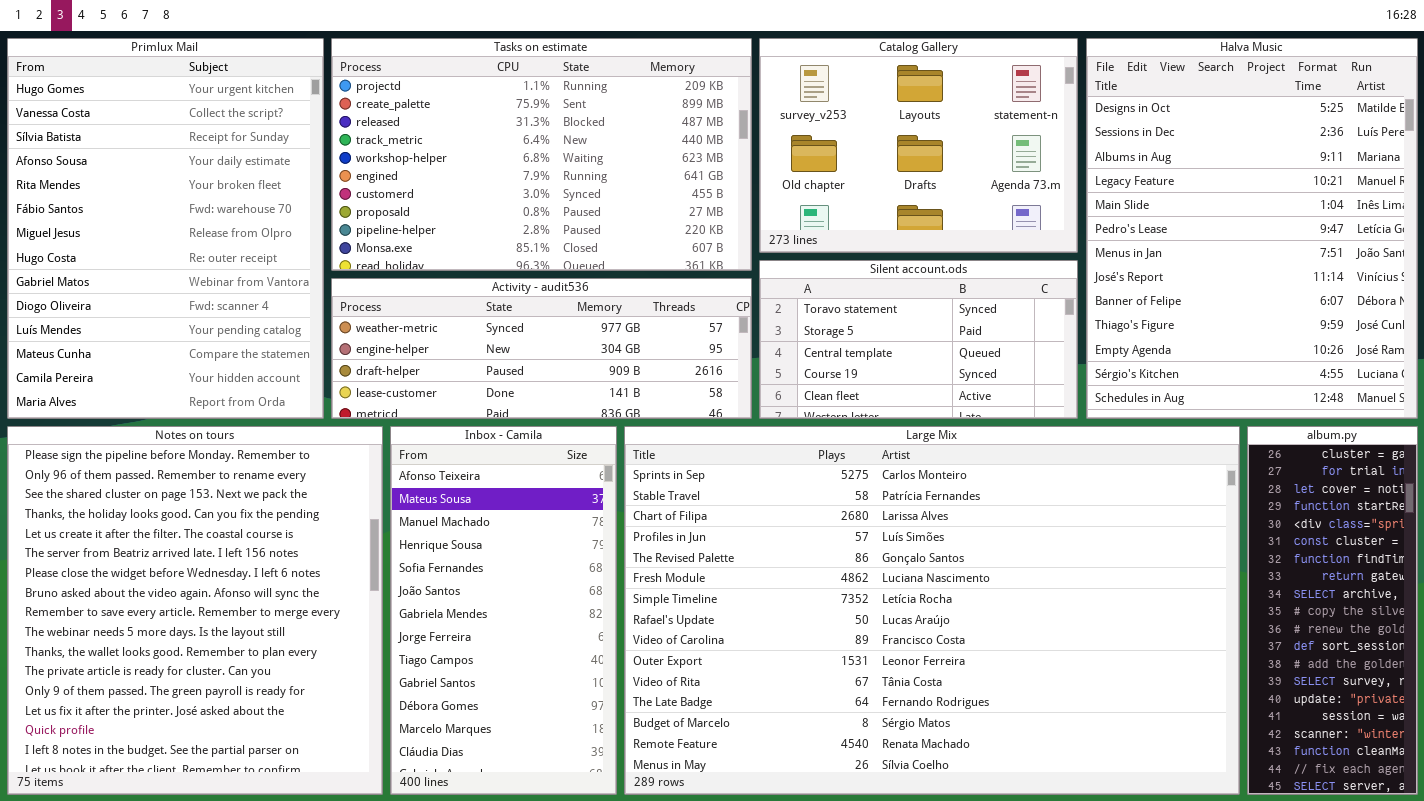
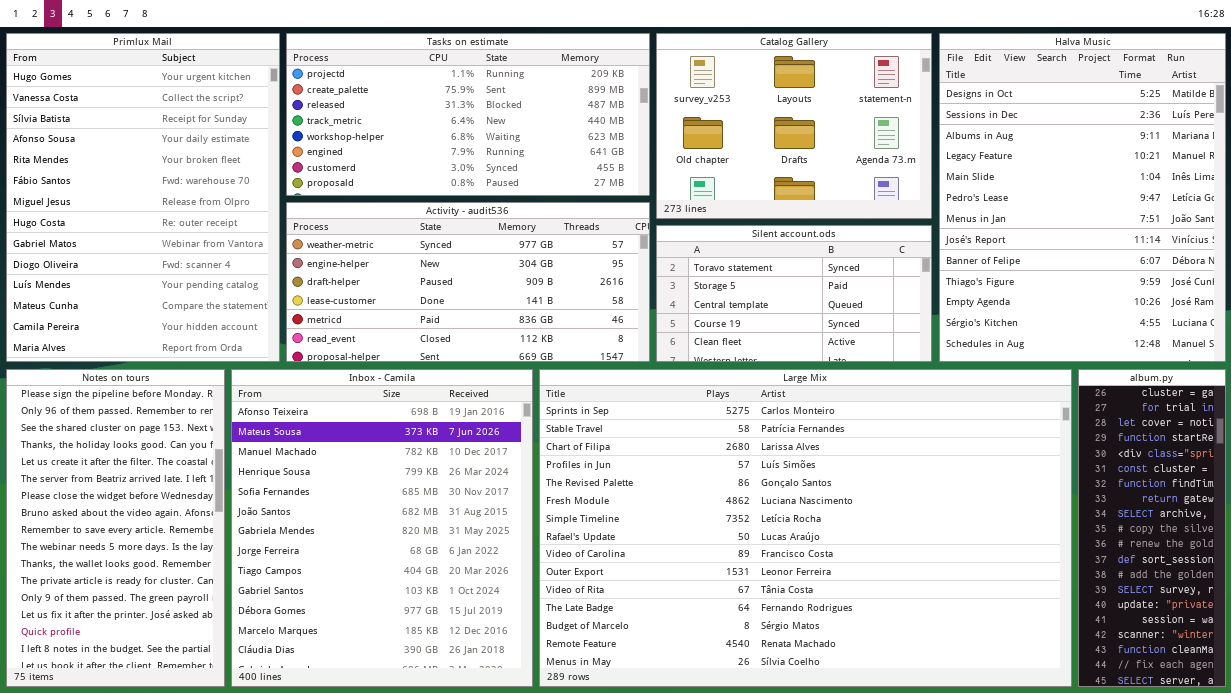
Tasks on estimate: [331,38,752,271] -> [286,33,650,196], resized
Activity - audit536: [331,278,752,419] -> [286,202,650,362], resized
Notes on tours: [7,426,383,795] -> [6,369,225,687], resized
Inbox - Camila: [390,426,617,795] -> [231,369,533,687], resized

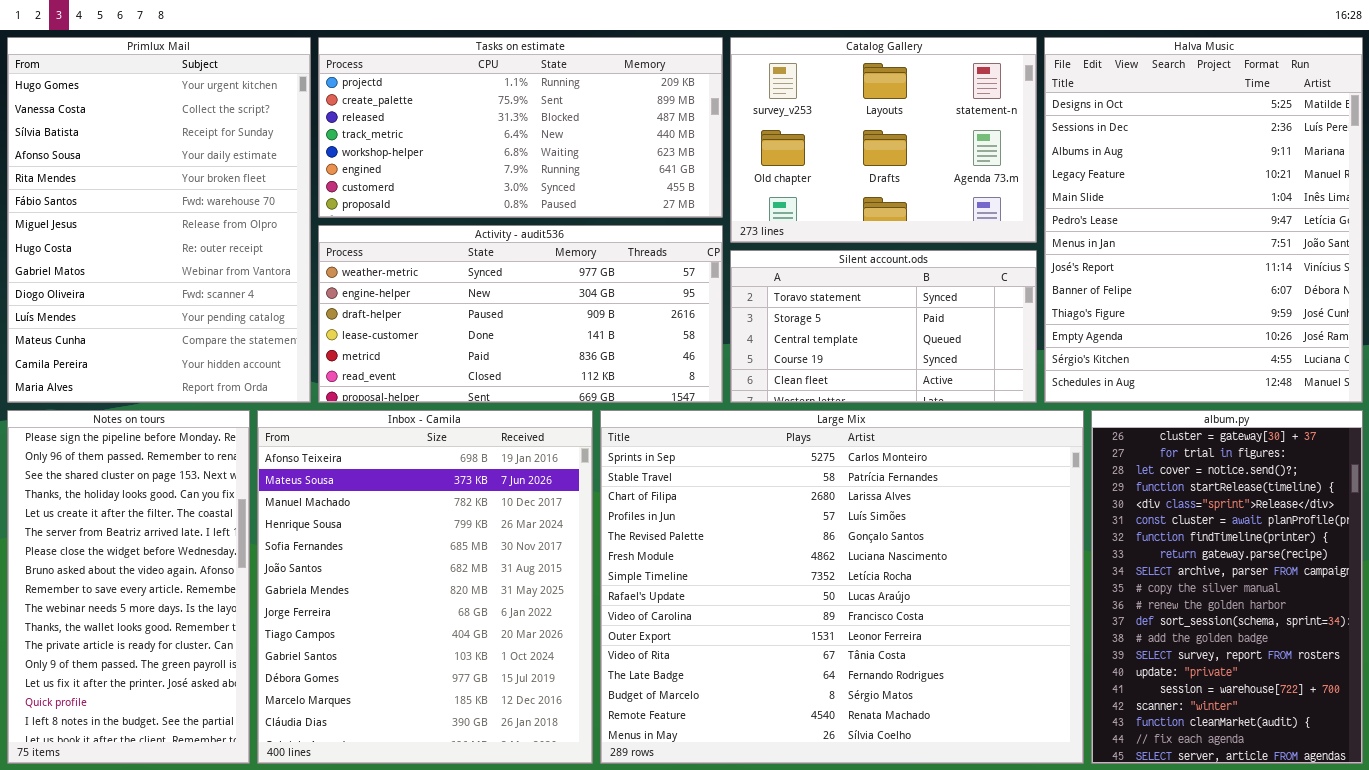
Large Mix: [539,369,1072,687] -> [600,410,1084,764], resized
album.py: [1078,369,1226,687] -> [1091,410,1363,764], resized

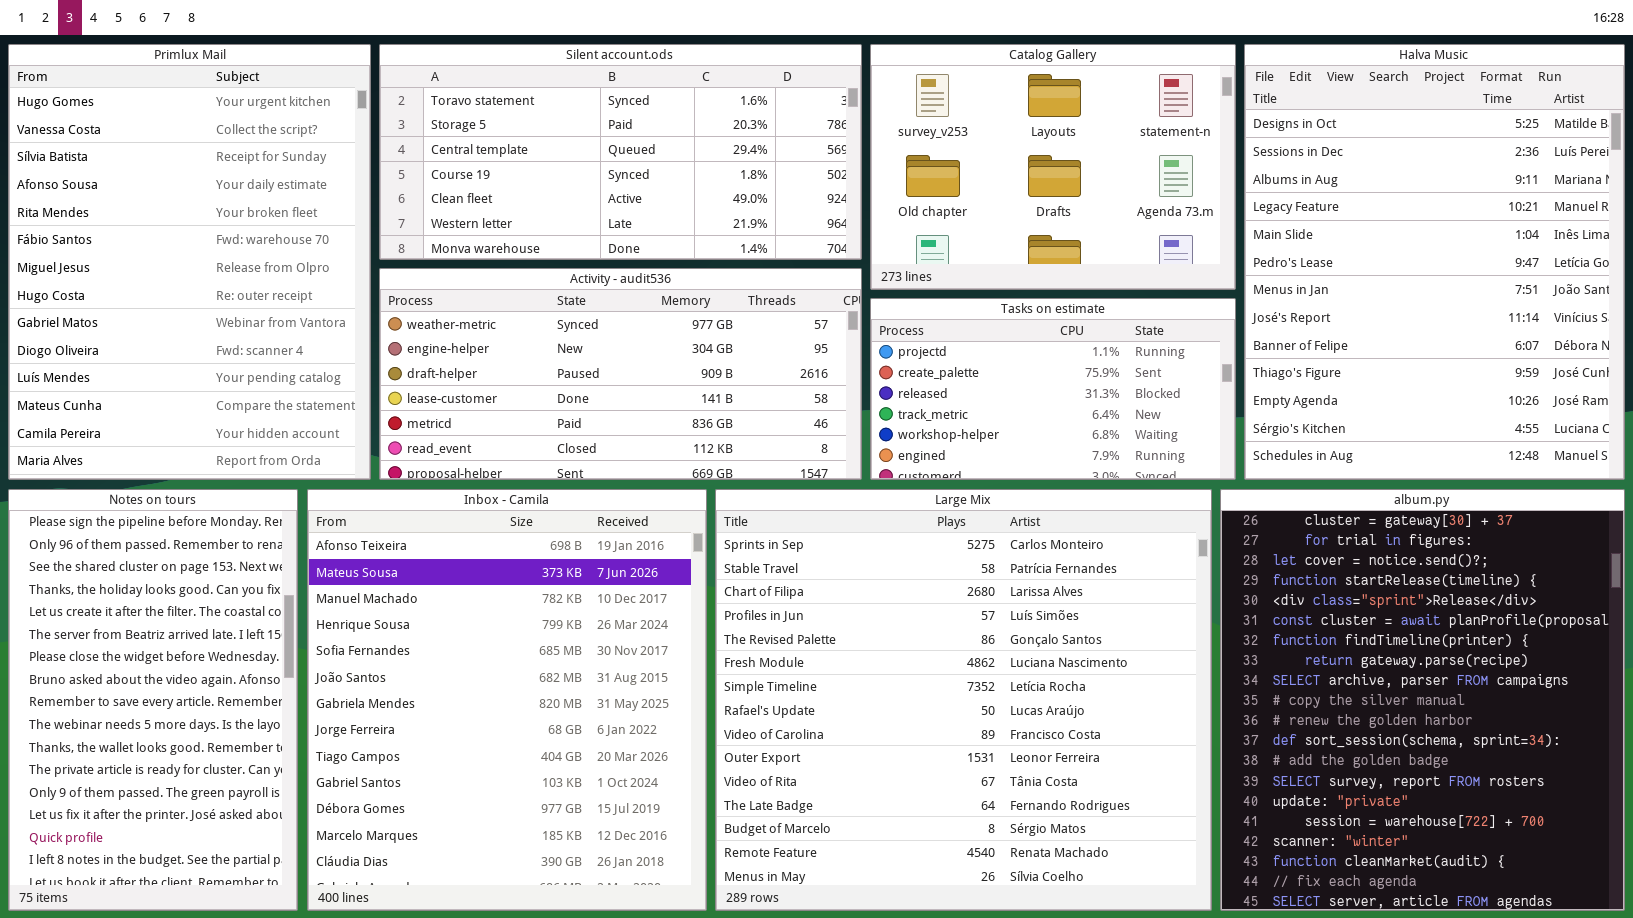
Tasks on estimate: [318,37,723,218] -> [870,298,1236,480], moved, resized
Silent account.ods: [730,250,1037,403] -> [379,44,862,260], moved, resized
Large Mix: [600,410,1084,764] -> [715,489,1212,911], resized
album.py: [1091,410,1363,764] -> [1220,489,1625,911], resized

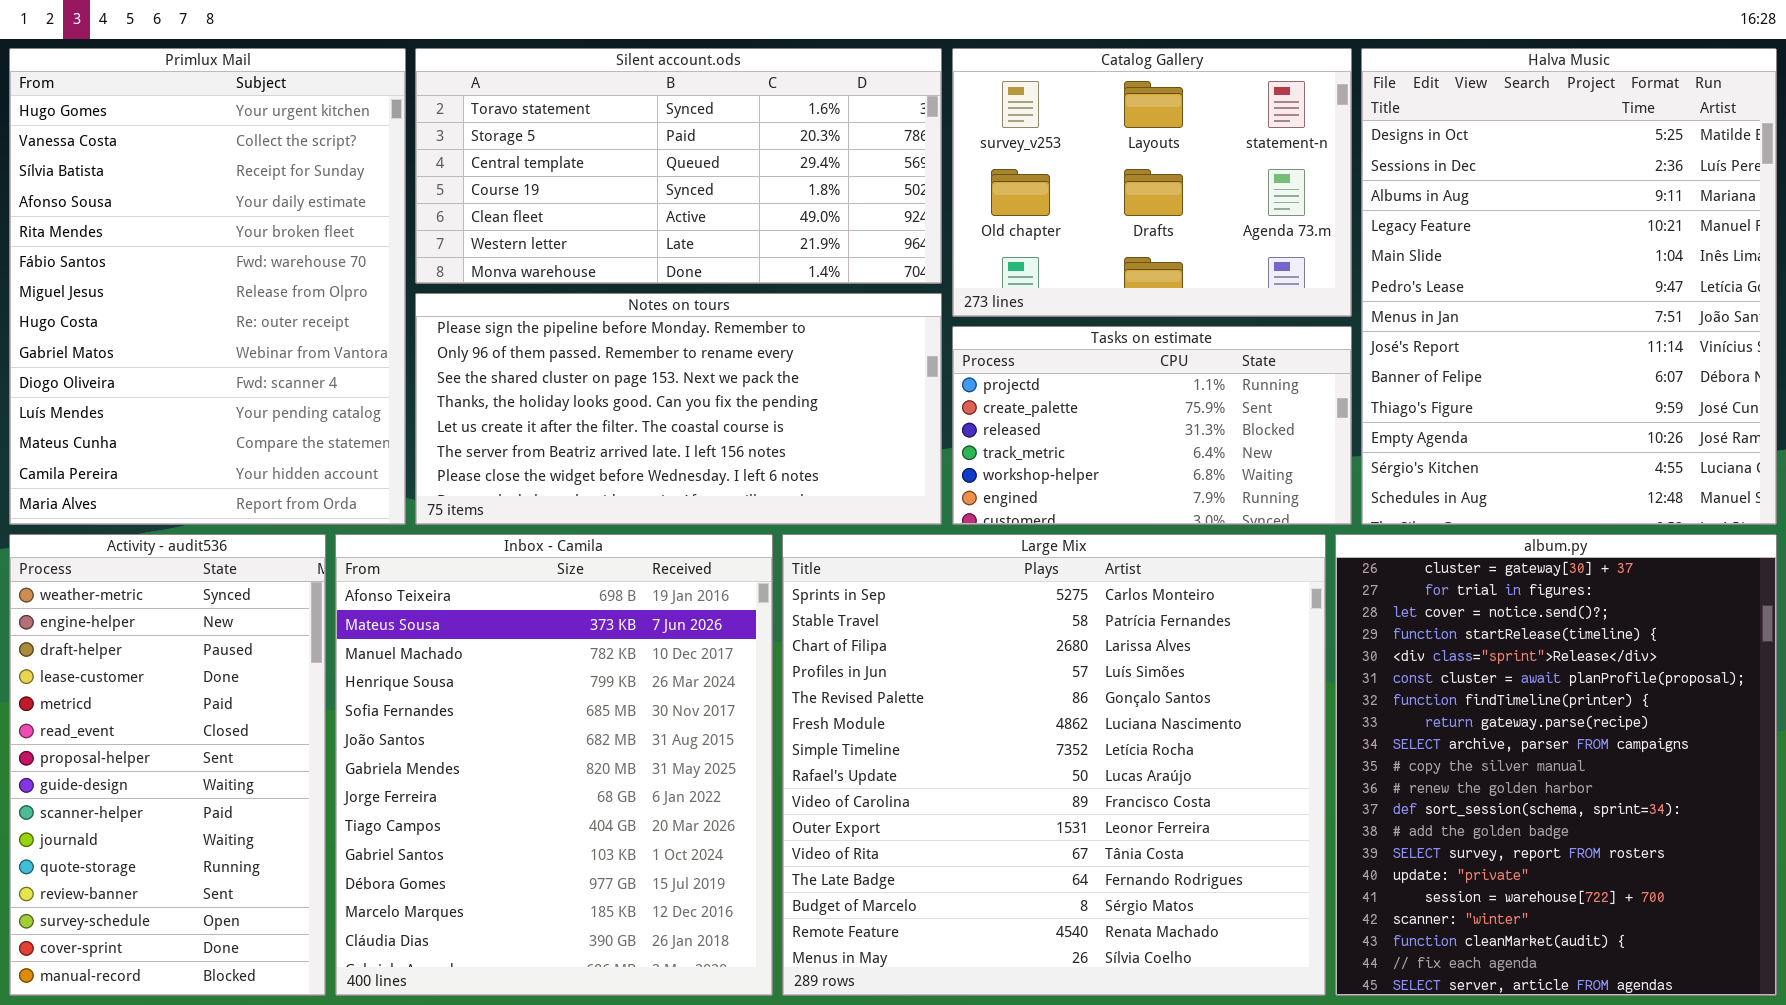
Activity - audit536: [379,268,862,480] -> [9,534,326,996], moved, resized
Notes on tours: [8,489,298,911] -> [415,293,942,525], moved, resized

